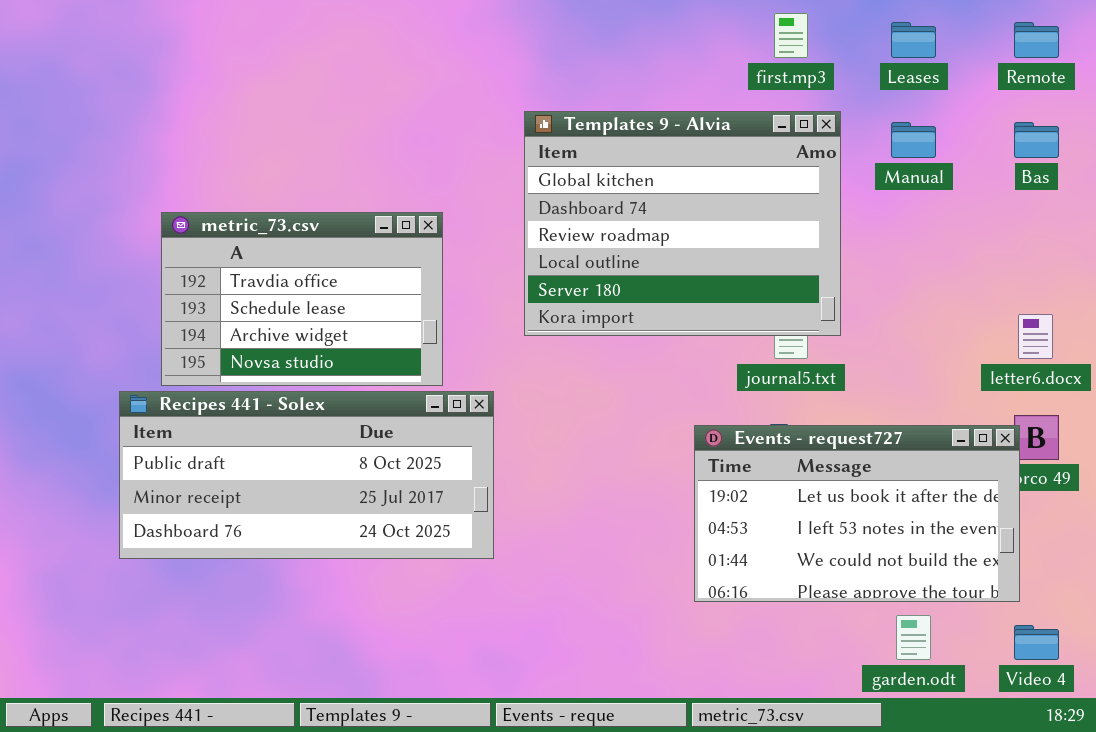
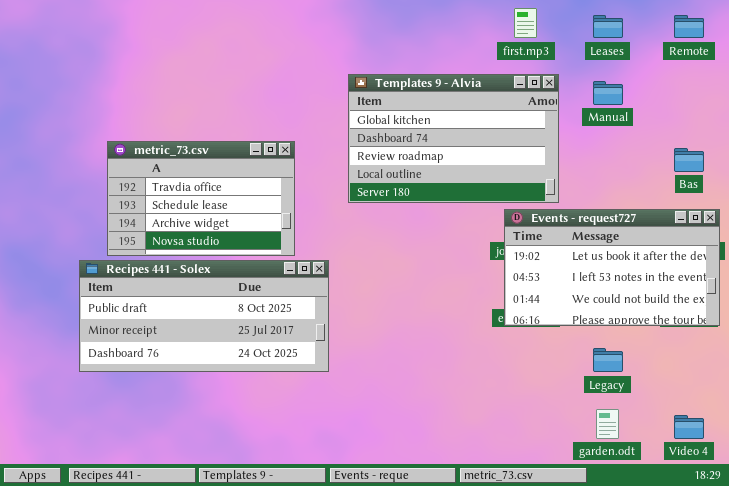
Templates 9 - Alvia: [524,111,841,336] -> [348,74,559,203], resized
Bas: [1014,122,1059,158] -> [674,148,704,172], moved
Events - request727: [694,425,1020,602] -> [504,209,720,326], moved

